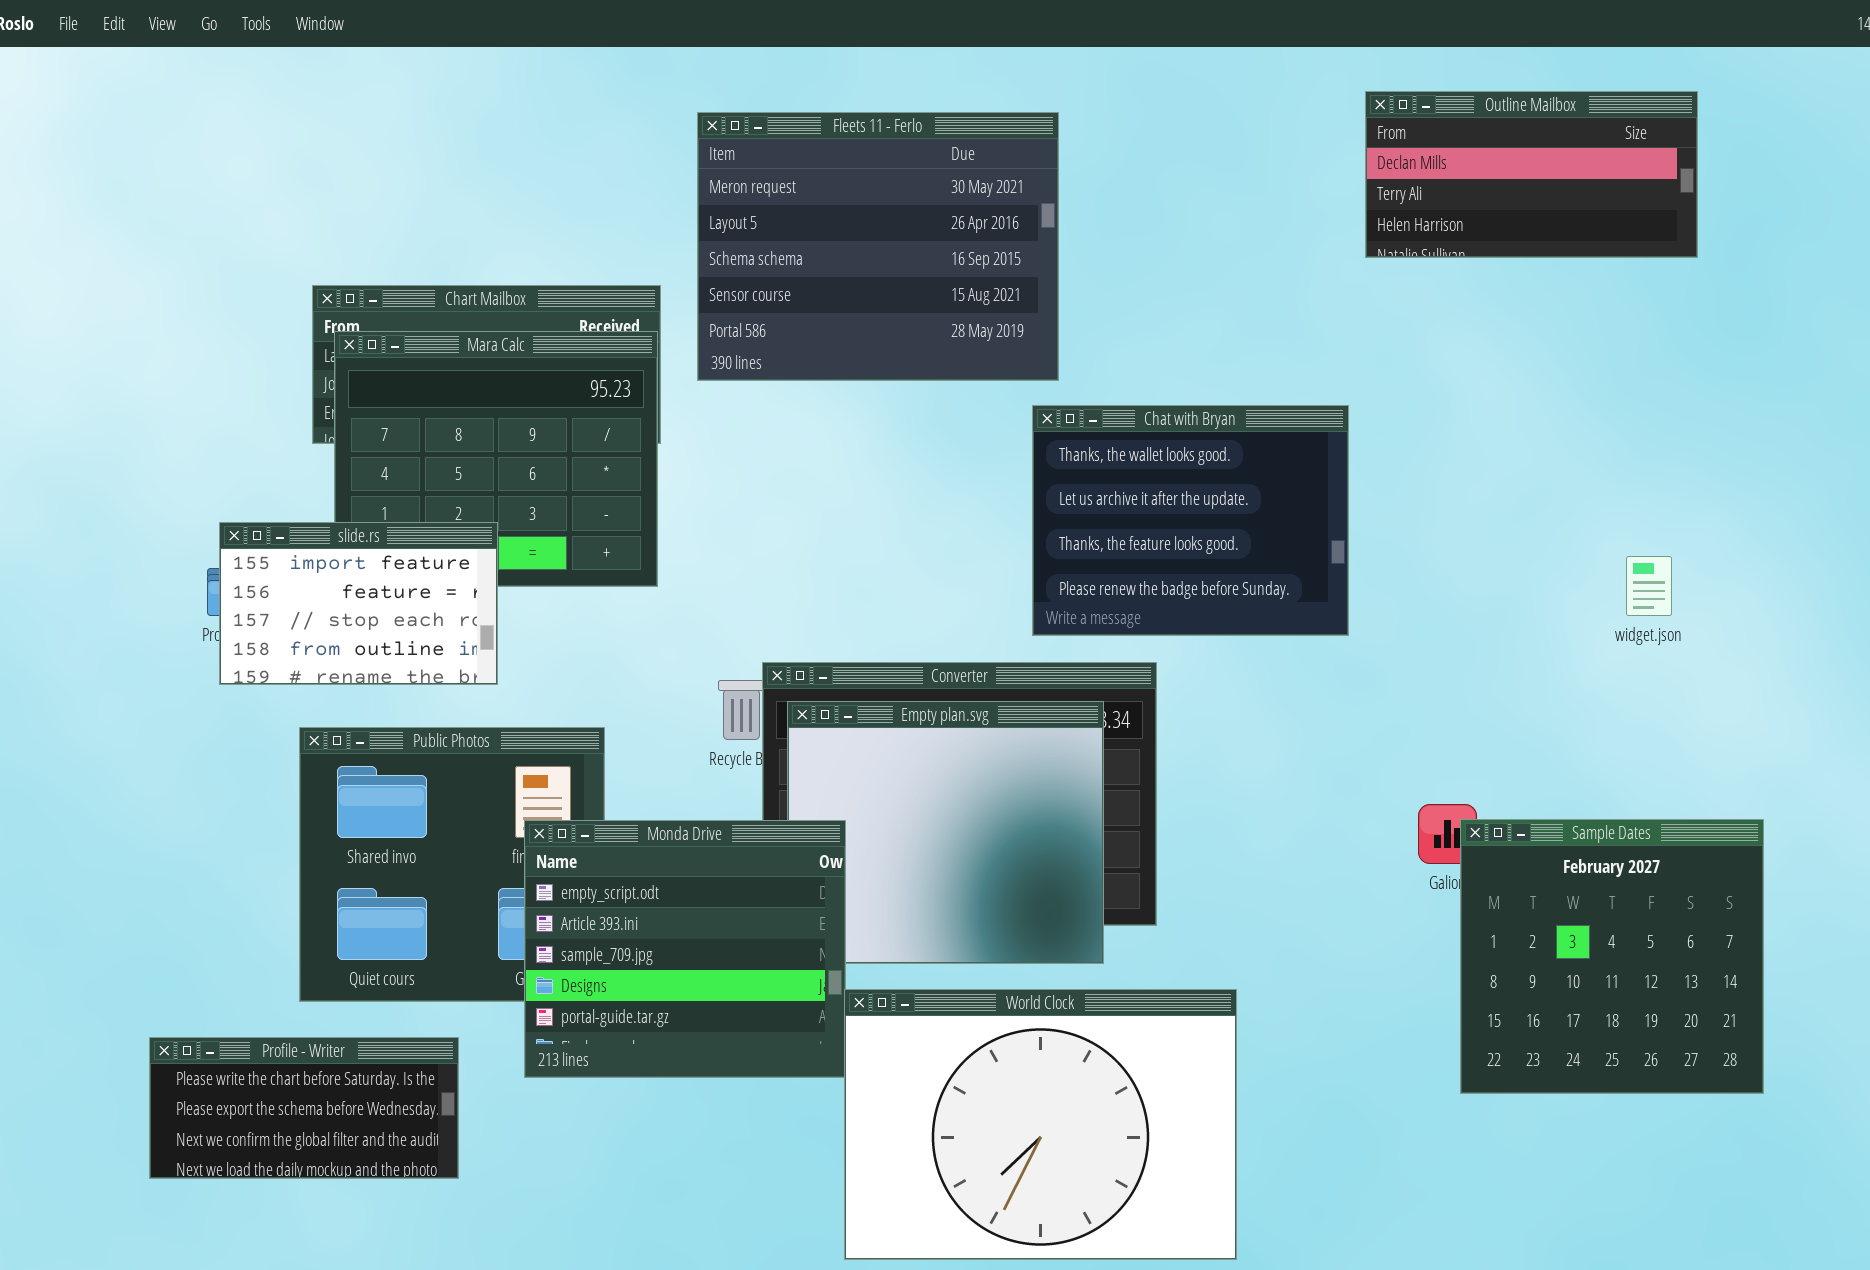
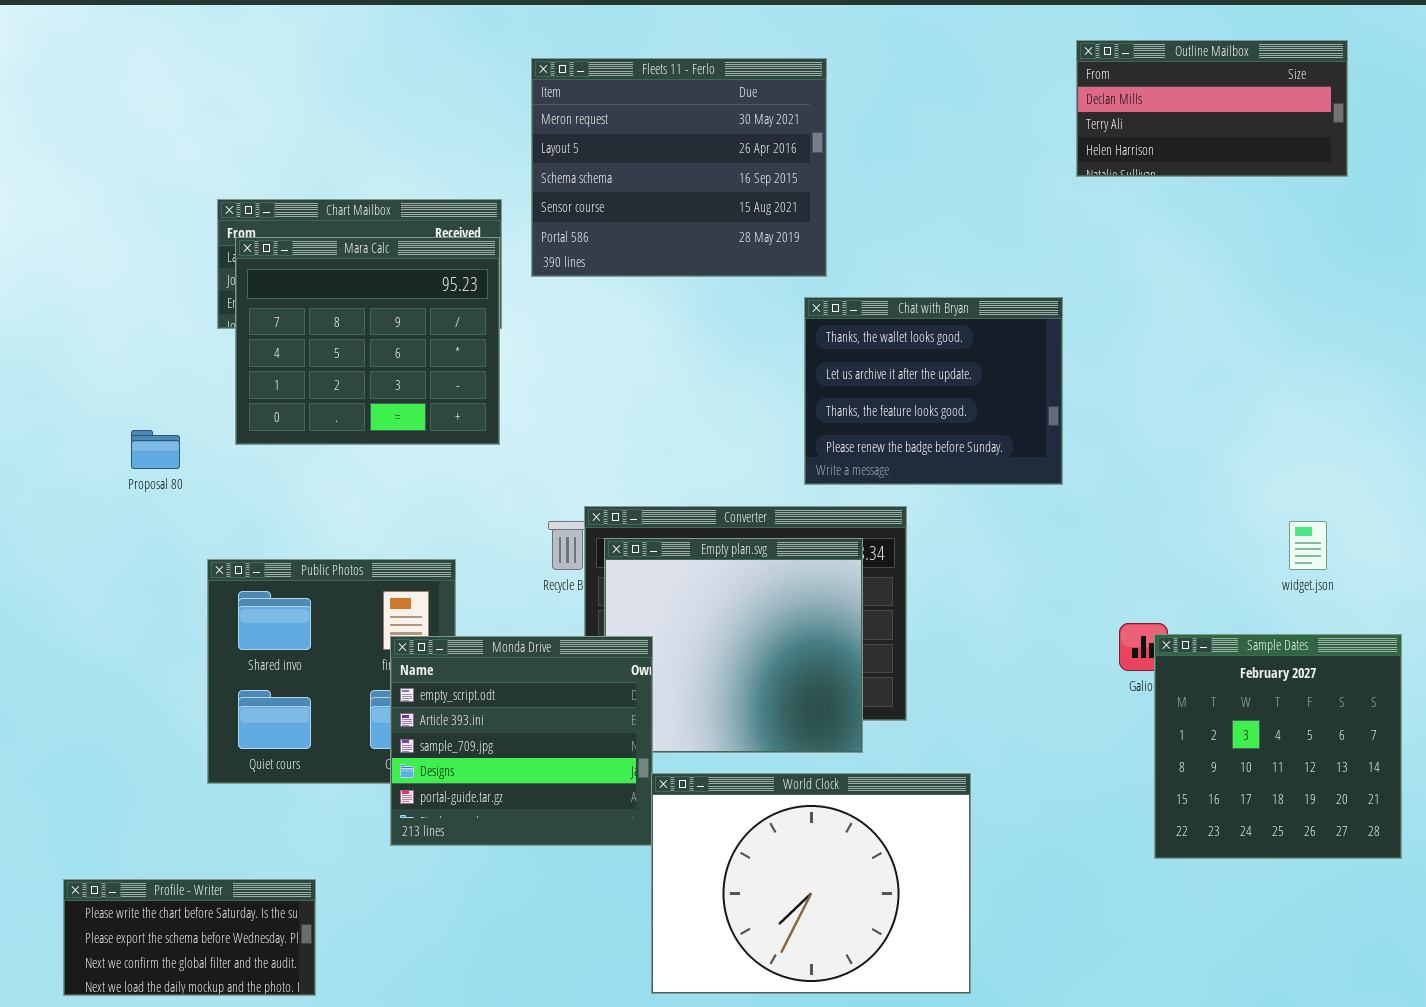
slide.rs: [219,522,498,685] -> none, closed
widget.json: [1626,556,1672,616] -> [1289,521,1327,570], moved
Profile - Writer: [149,1037,459,1179] -> [63,879,316,996], moved

